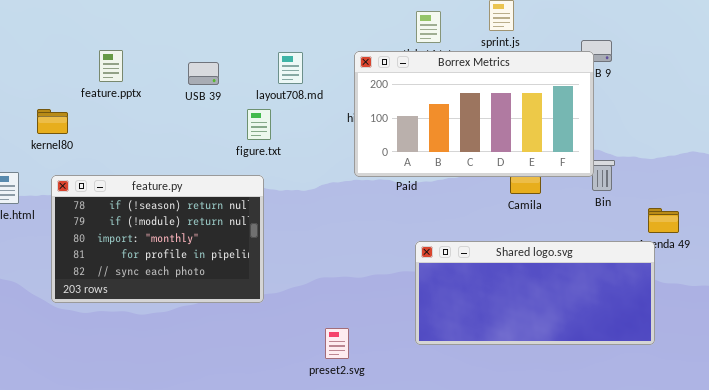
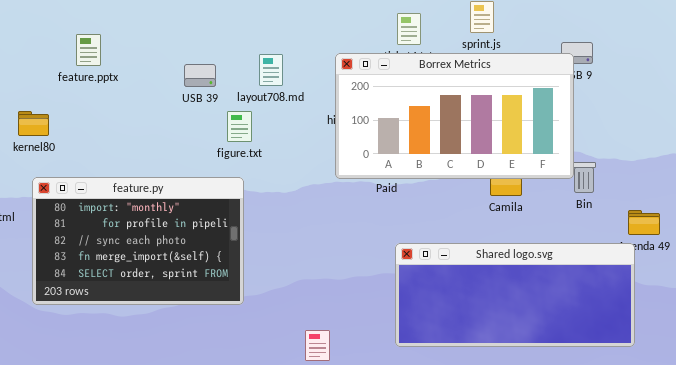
feature.pptx: [99,50,123,82] -> [76,34,101,66], moved
USB 39: [188,62,219,85] -> [184,64,216,87], moved
feature.py: [51,175,264,303] -> [32,177,244,305], scrolled down 2 rows

